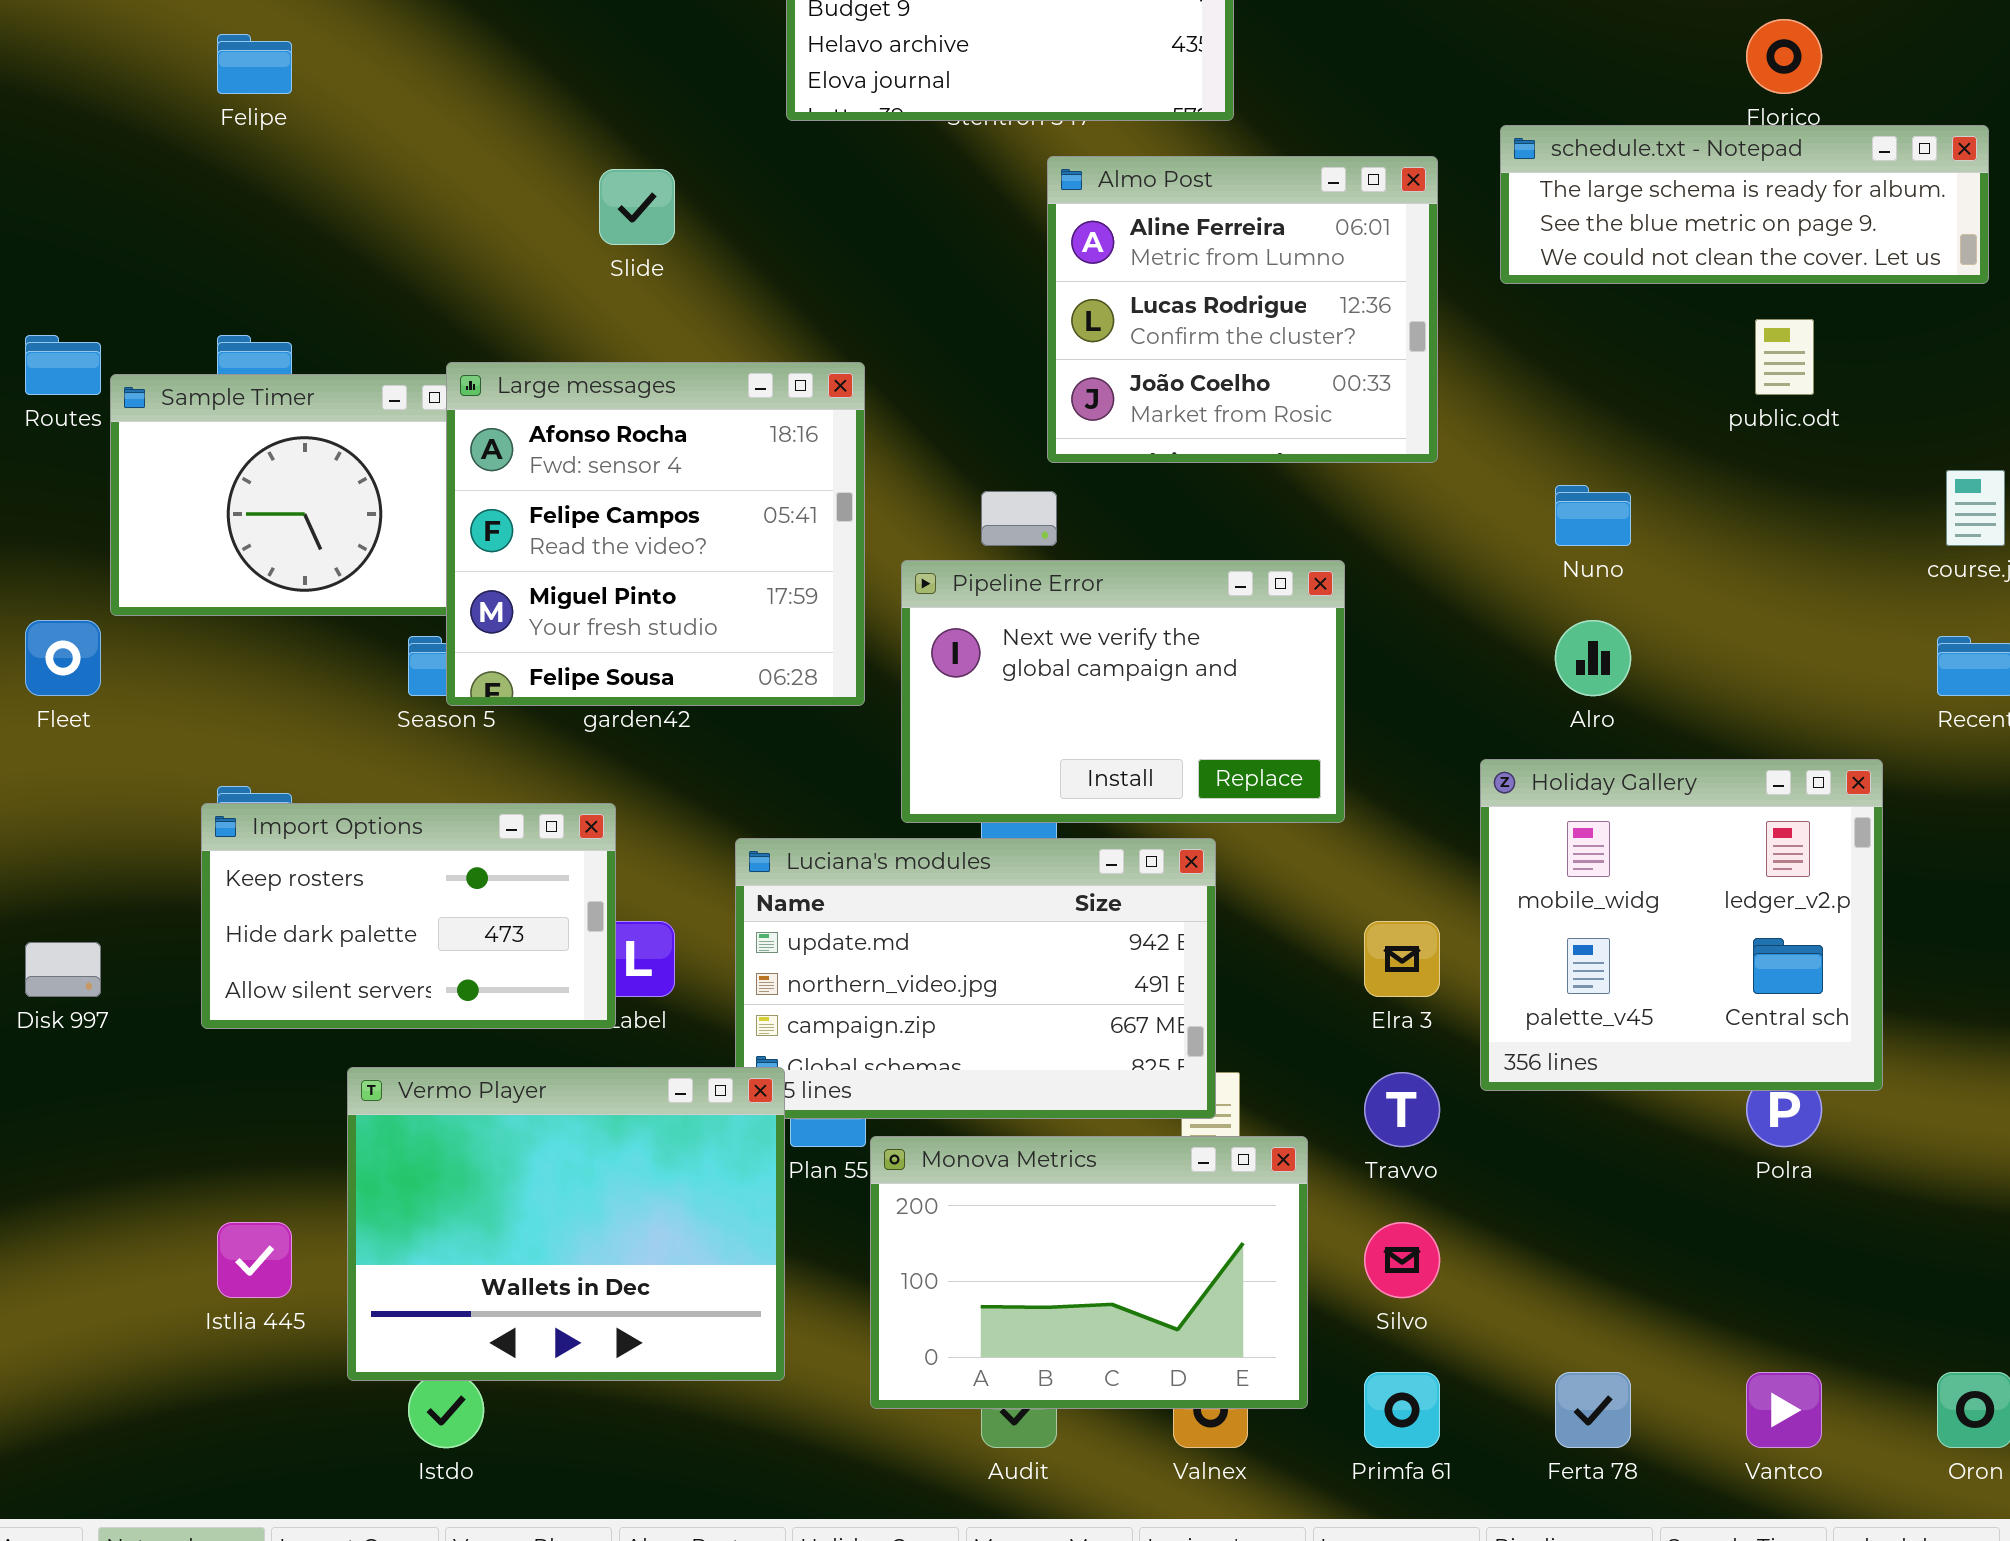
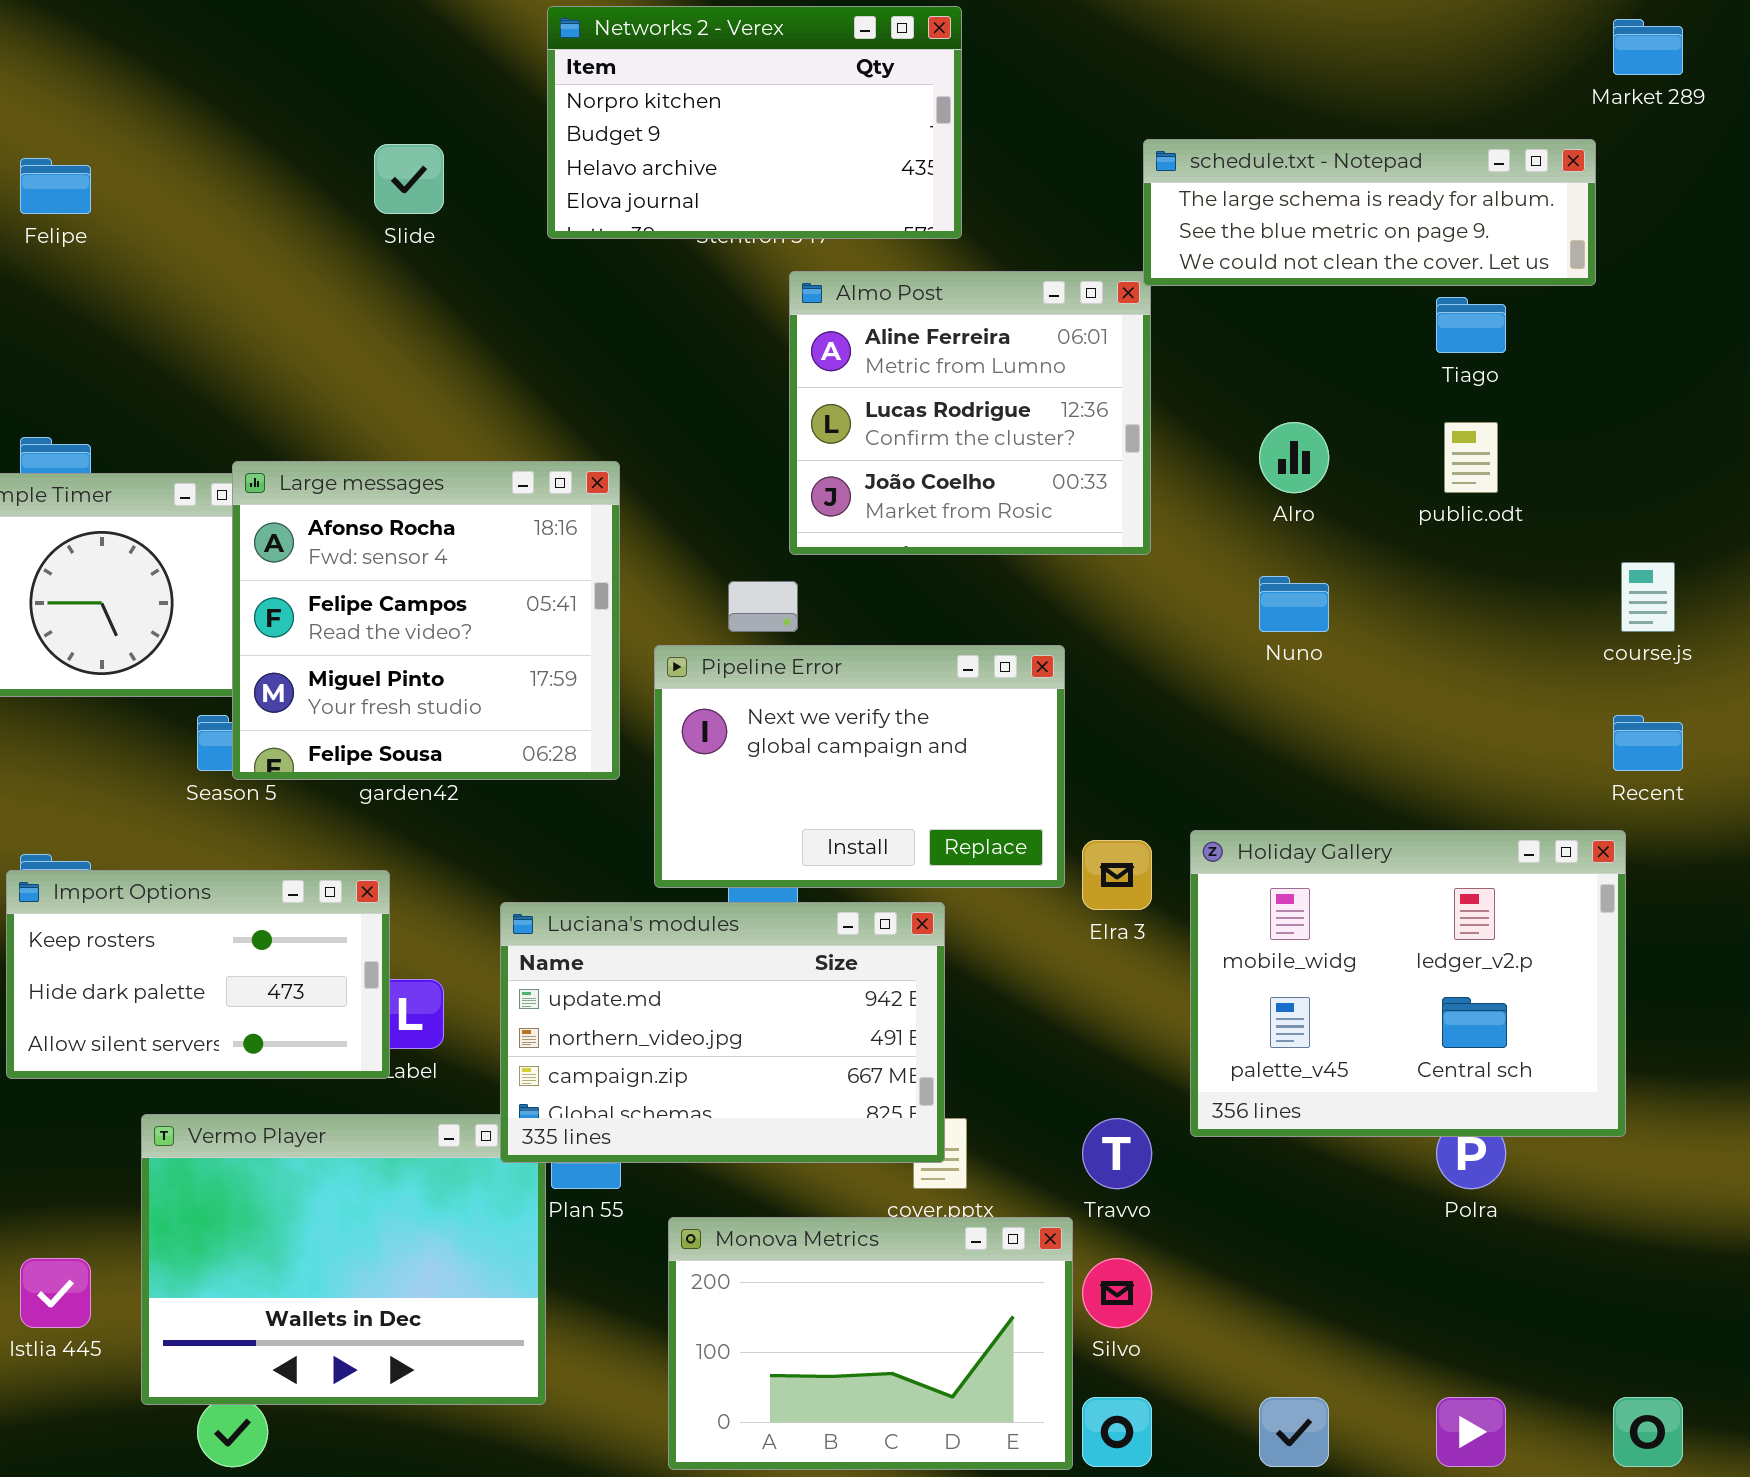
schedule.txt - Notepad: [1500,125,1989,284] -> [1143,139,1596,286], moved
Slide: [599,169,675,245] -> [374,144,444,214], moved
Alro: [1555,620,1631,696] -> [1259,422,1329,493], moved
Holiday Gallery: [1480,759,1883,1091] -> [1190,830,1626,1137], resized
Luciana's modules: [735,838,1216,1119] -> [500,902,945,1163], raised
Elra 3: [1364,921,1440,997] -> [1082,840,1152,910], moved
Monova Metrics: [870,1136,1308,1409] -> [668,1217,1073,1470], moved

